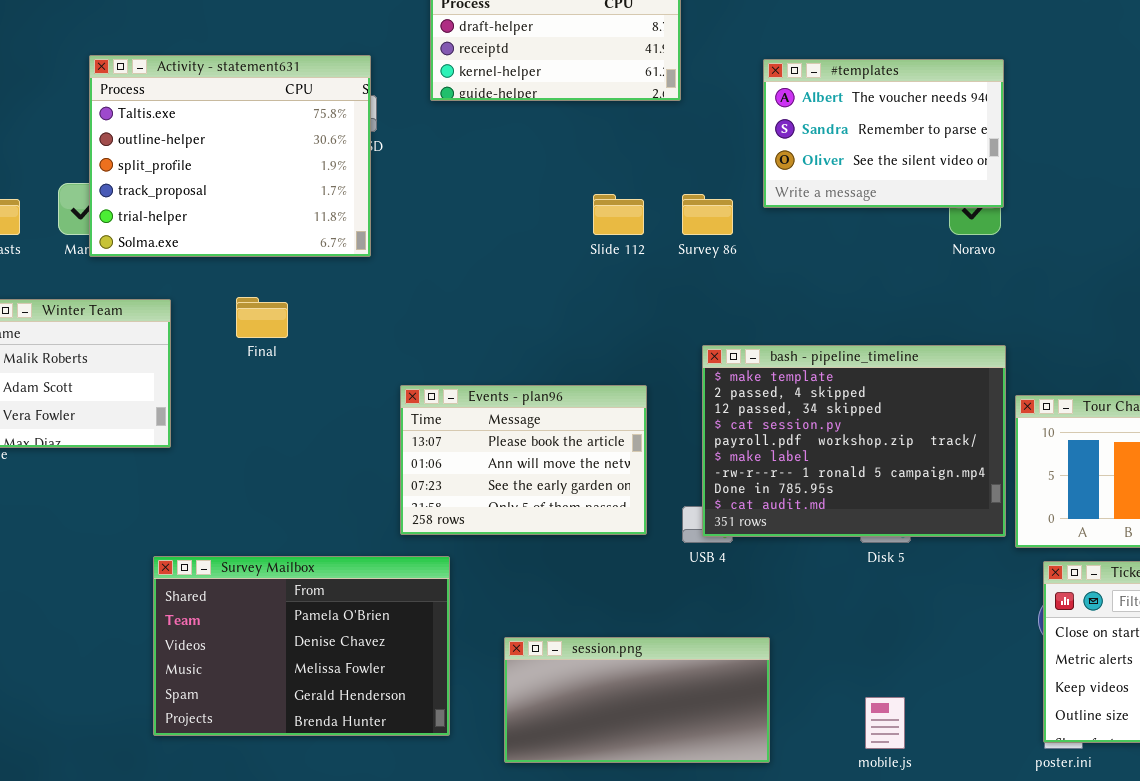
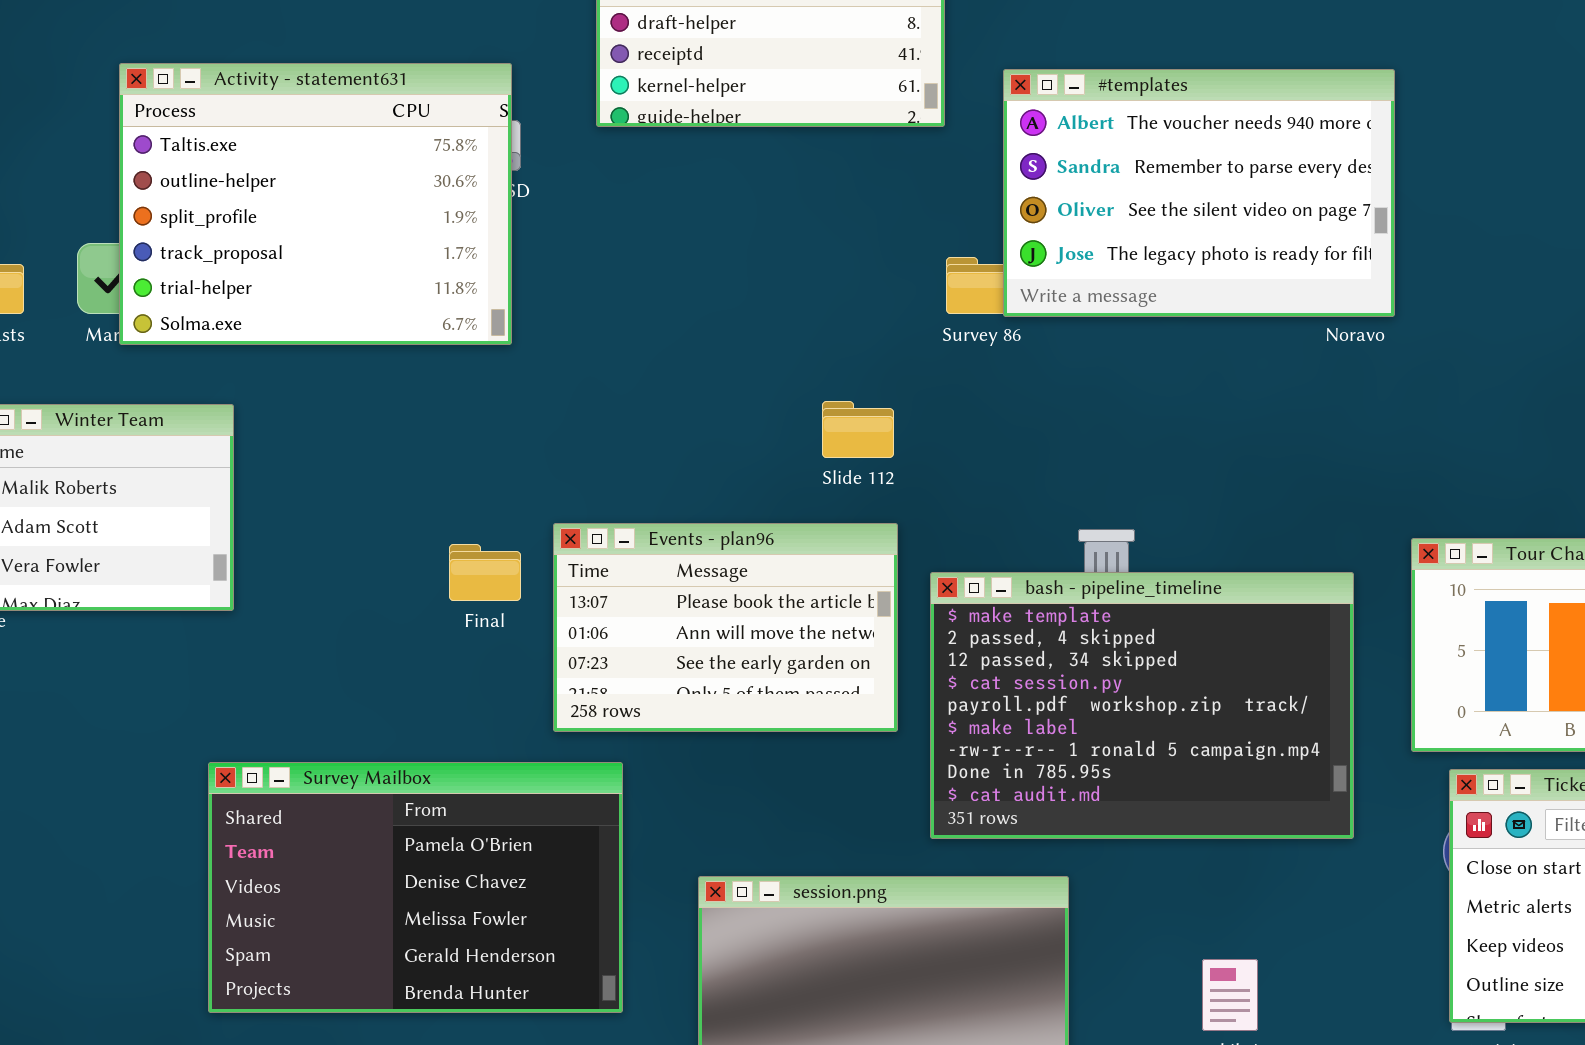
#templates: [763,59,1004,208] -> [1003,69,1395,317], resized
Slide 112: [593,194,644,235] -> [822,401,894,458], moved
Final: [236,297,288,338] -> [449,544,521,601], moved
bash - pipeline_timeline: [702,345,1006,537] -> [930,572,1354,839], moved

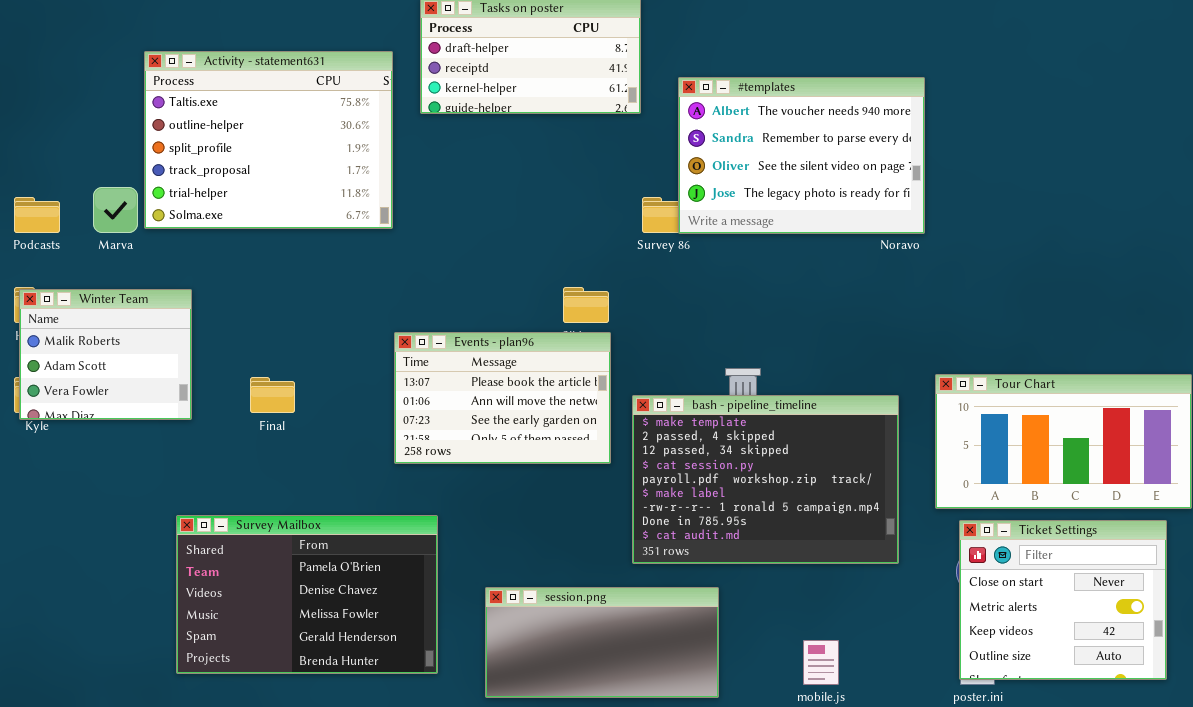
Activity - statement631: [119,63,512,345] -> [144,51,393,229], moved
Events - plan96: [553,523,898,732] -> [394,332,611,464], moved
Final: [449,544,521,601] -> [250,377,295,413], moved

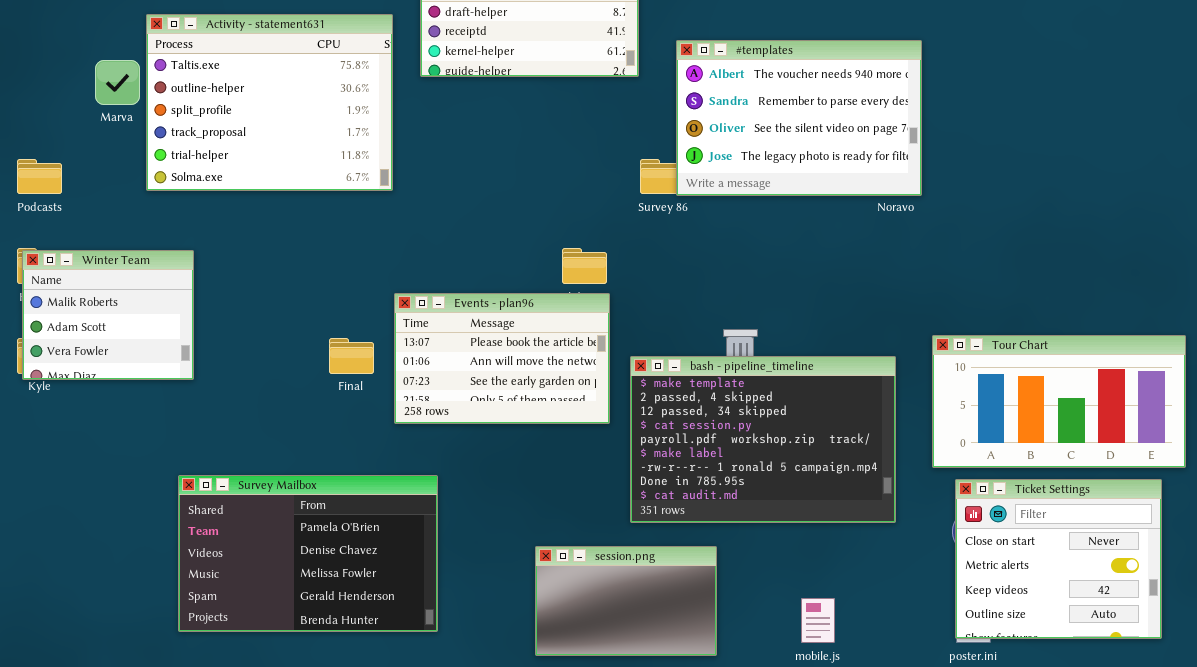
Marva: [93,187,138,233] -> [95,60,140,105], moved
Final: [250,377,295,413] -> [329,338,374,374], moved
session.png: [485,587,719,698] -> [535,546,717,656], resized

